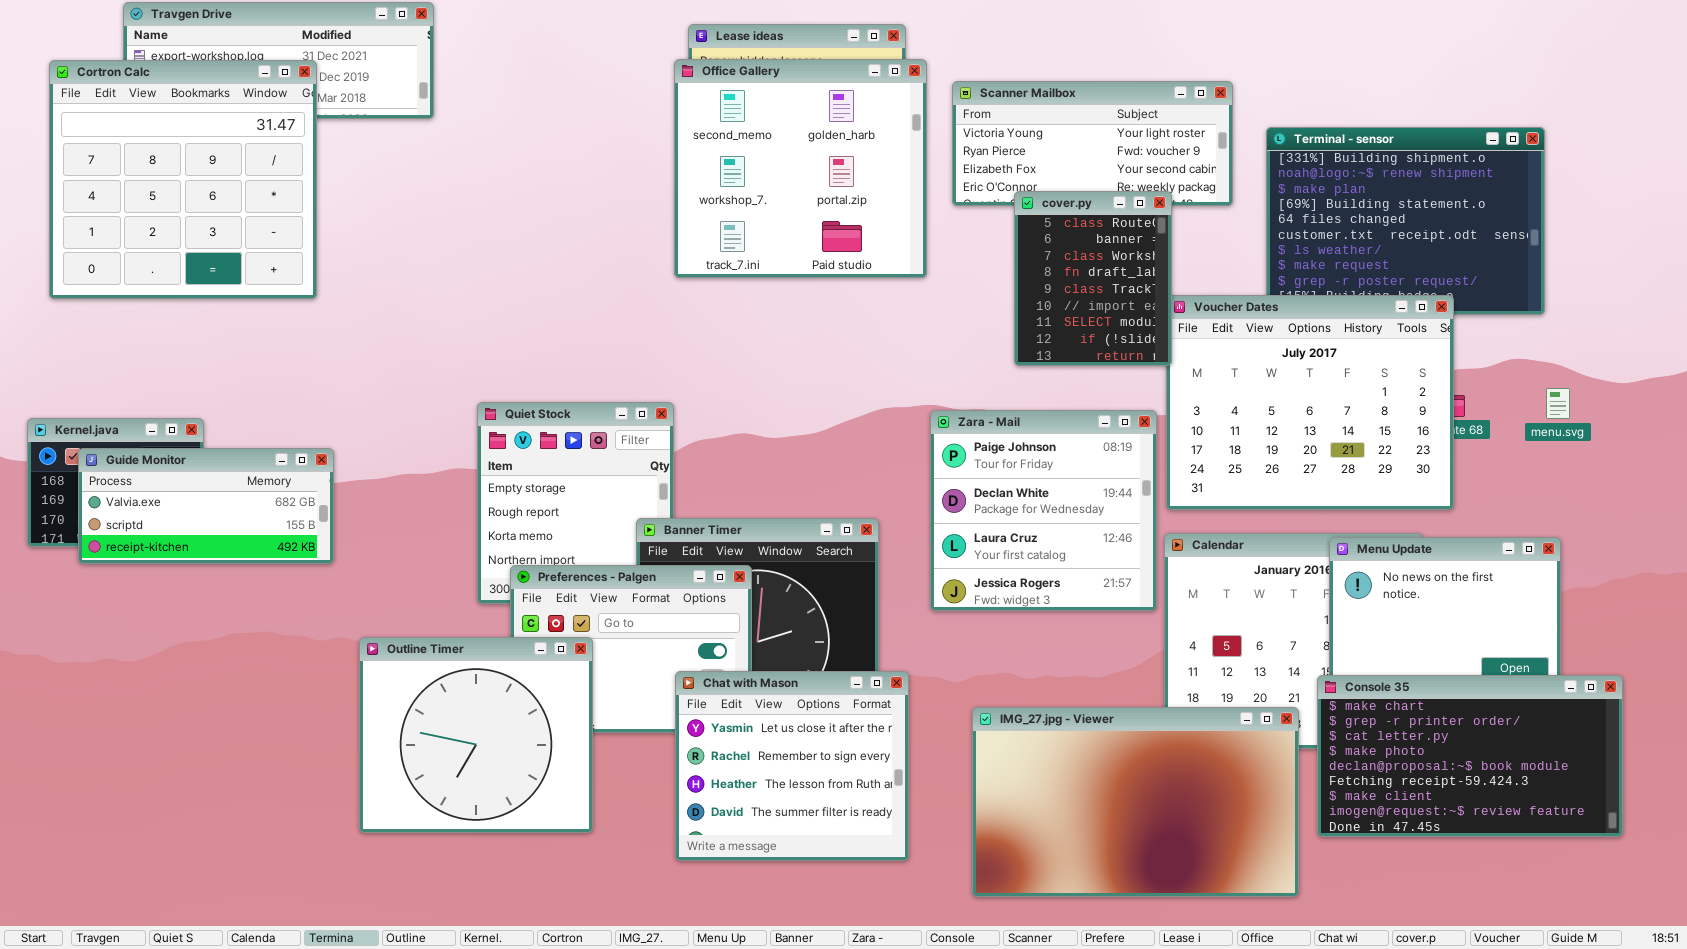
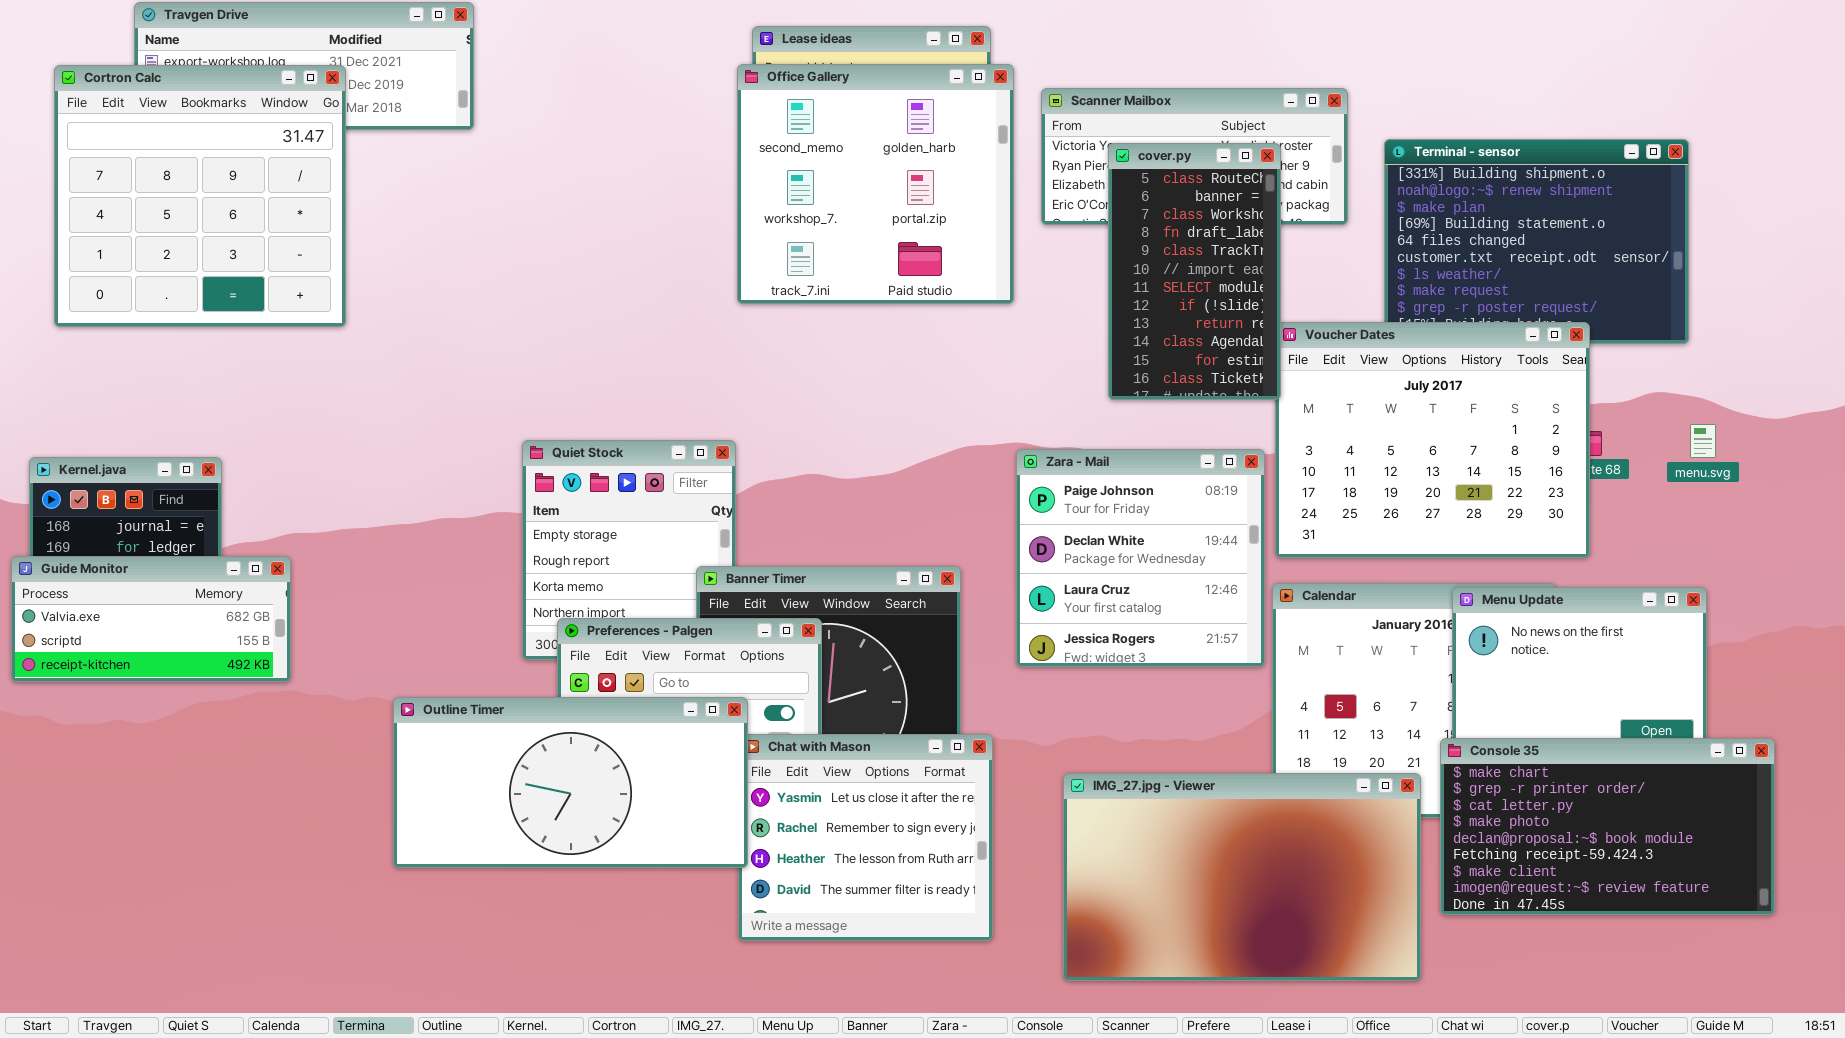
cover.py: [1014,191,1172,366] -> [1108,143,1281,400], resized
Guide Monitor: [78,448,334,564] -> [11,556,291,682], moved
Outline Timer: [359,637,593,833] -> [393,697,748,868], resized

